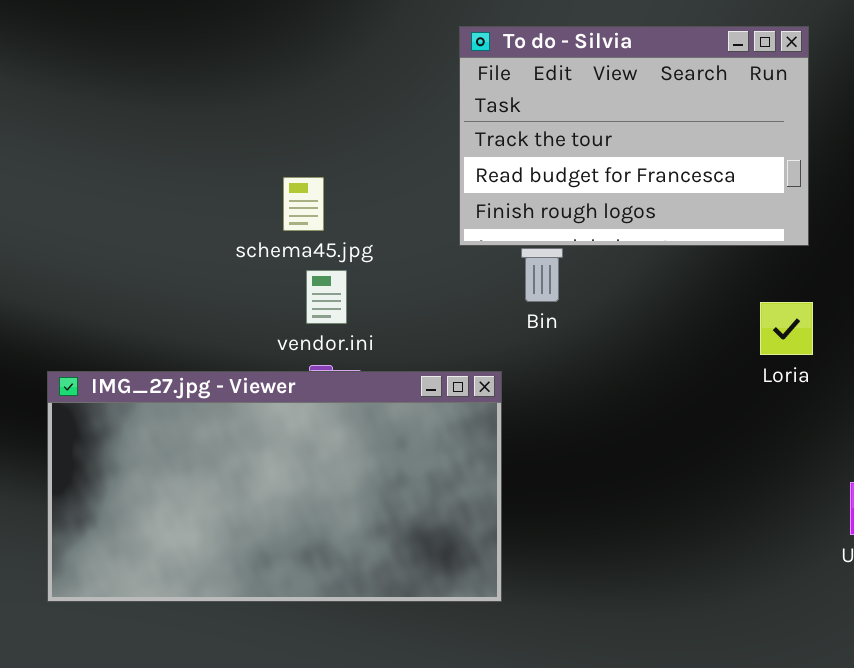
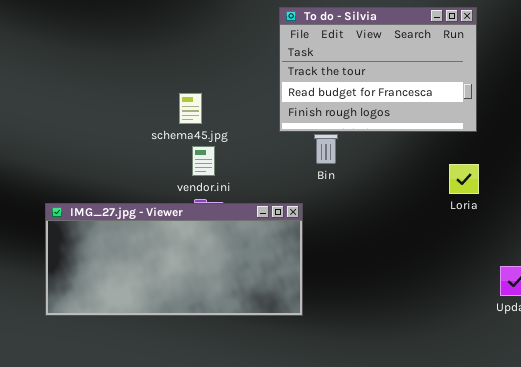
IMG_27.jpg - Viewer: [47,371,502,602] -> [45,203,303,316], resized

